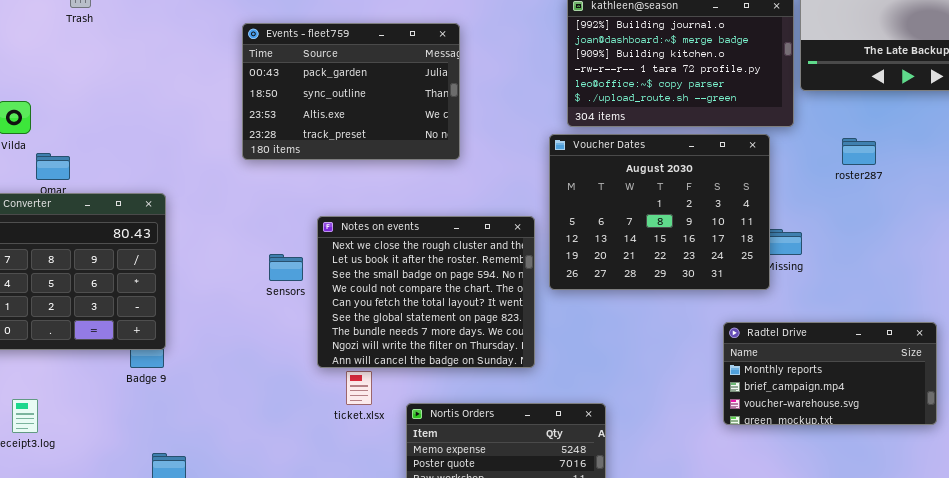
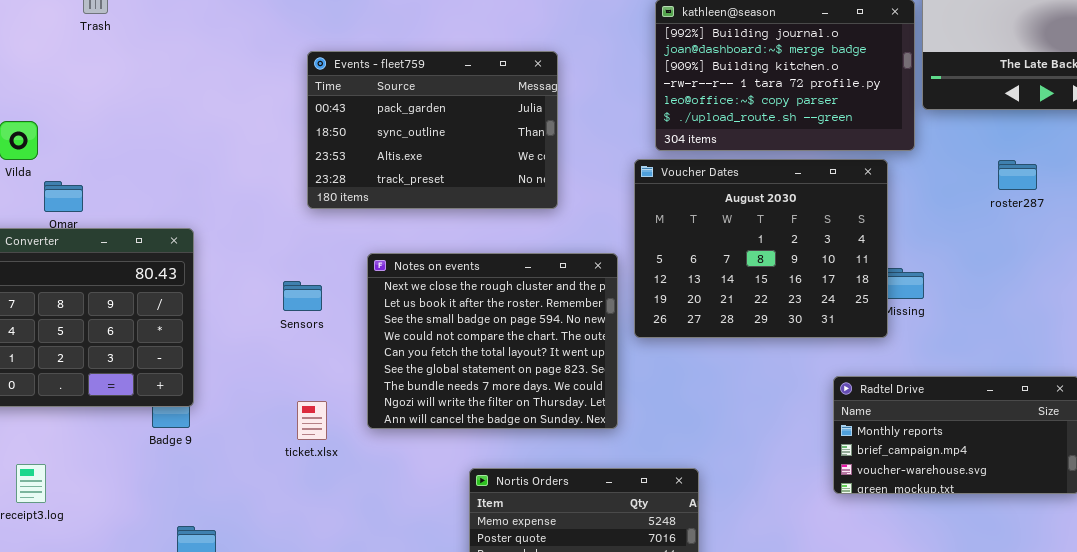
Events - fleet759: [242,23,460,160] -> [307,51,558,209], moved
roster287: [842,138,876,165] -> [998,160,1037,190], moved
Sensors: [269,254,303,281] -> [283,281,322,311], moved
ticket.xlsx: [346,371,372,405] -> [297,401,327,440], moved

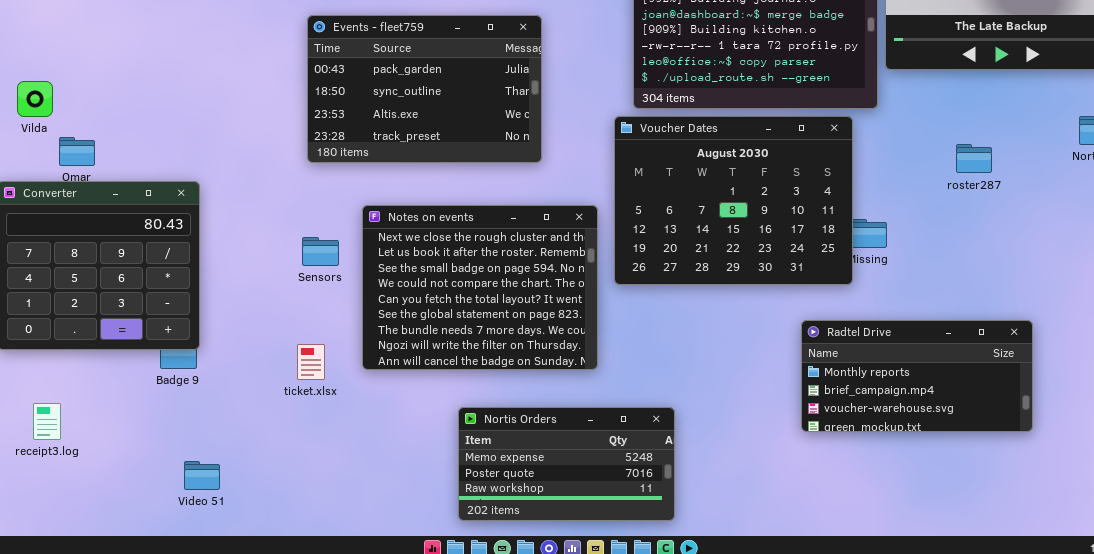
roster287: [998,160,1037,190] -> [956,144,992,173], moved
Sensors: [283,281,322,311] -> [302,237,339,266], moved

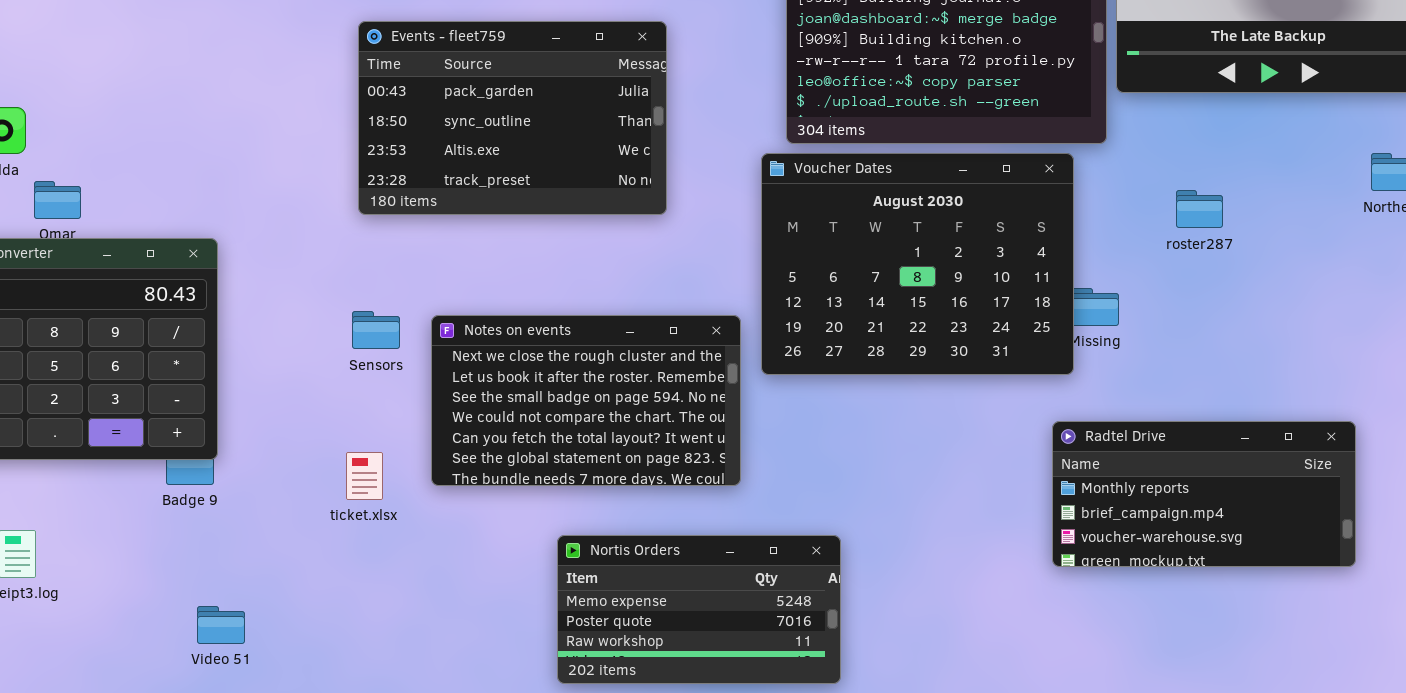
roster287: [956,144,992,173] -> [1176,190,1223,228], moved
Notes on events: [362,205,598,370] -> [431,315,741,486], resized
Radtel Drive: [801,320,1033,432] -> [1052,421,1356,567], moved

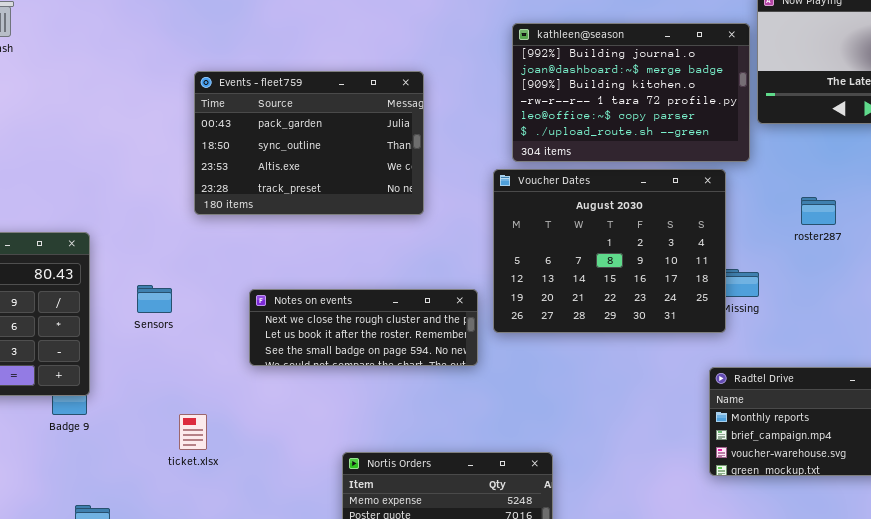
Sensors: [352,311,400,349] -> [137,285,172,313], moved
Notes on events: [431,315,741,486] -> [249,289,478,366], resized
ticket.xlsx: [346,452,383,500] -> [179,414,207,450], moved

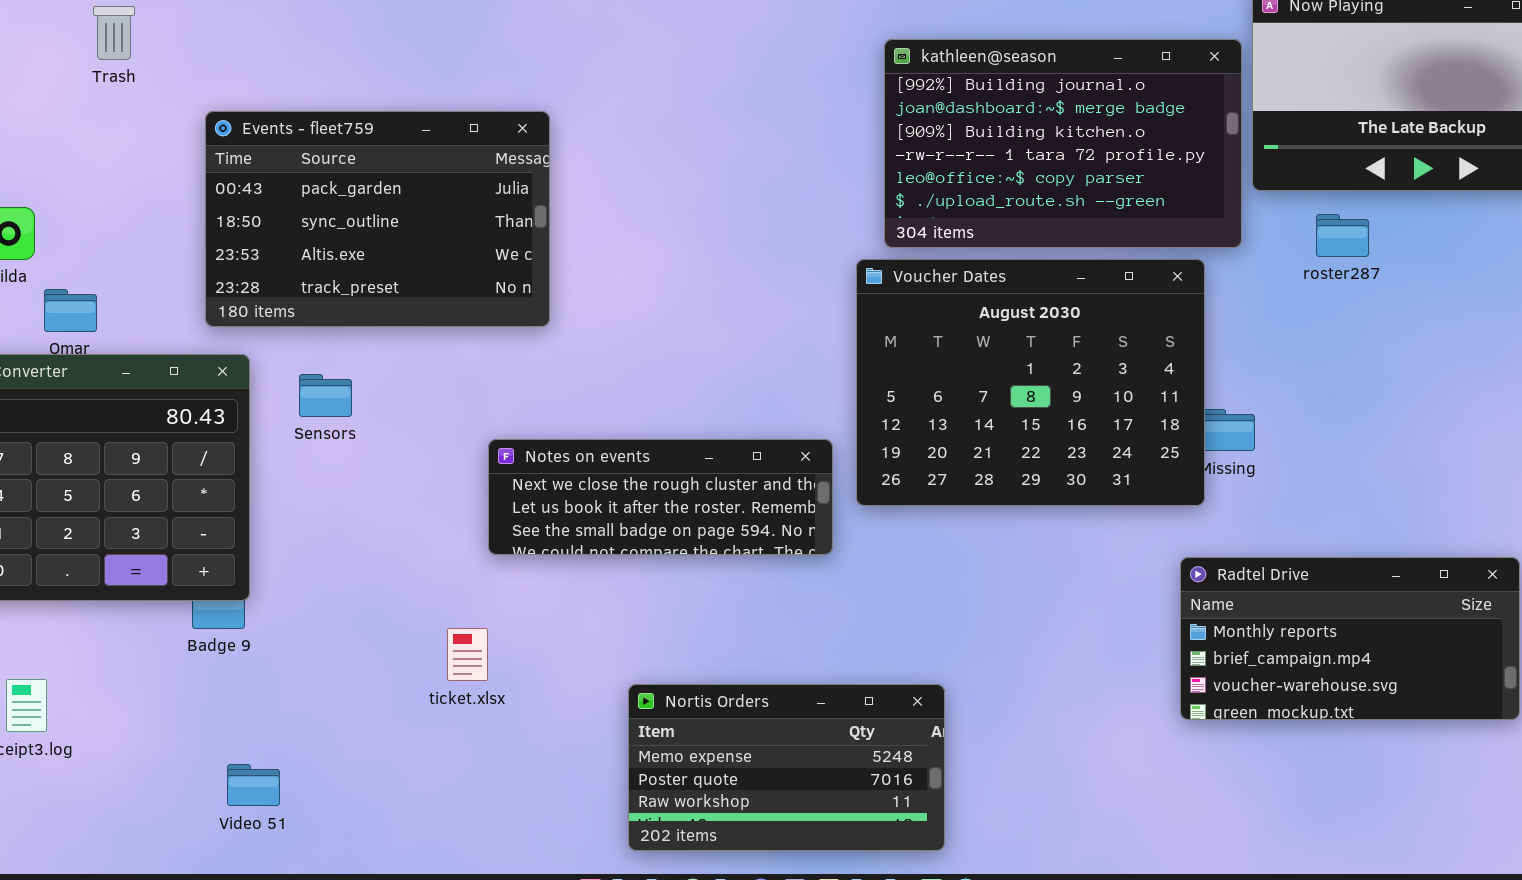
Events - fleet759: [194,71,424,215] -> [205,111,550,327], moved
roster287: [801,197,836,225] -> [1316,214,1369,257], moved
Sensors: [137,285,172,313] -> [299,374,352,417], moved
ticket.xlsx: [179,414,207,450] -> [447,628,488,681], moved

